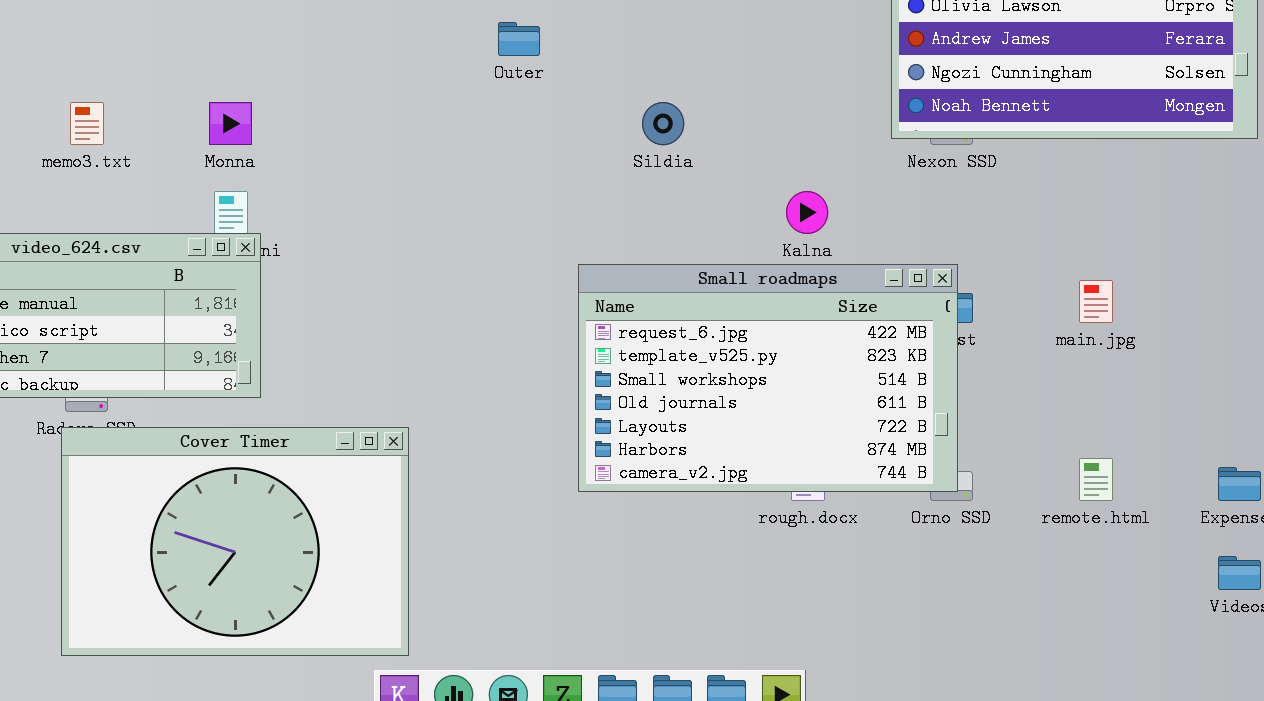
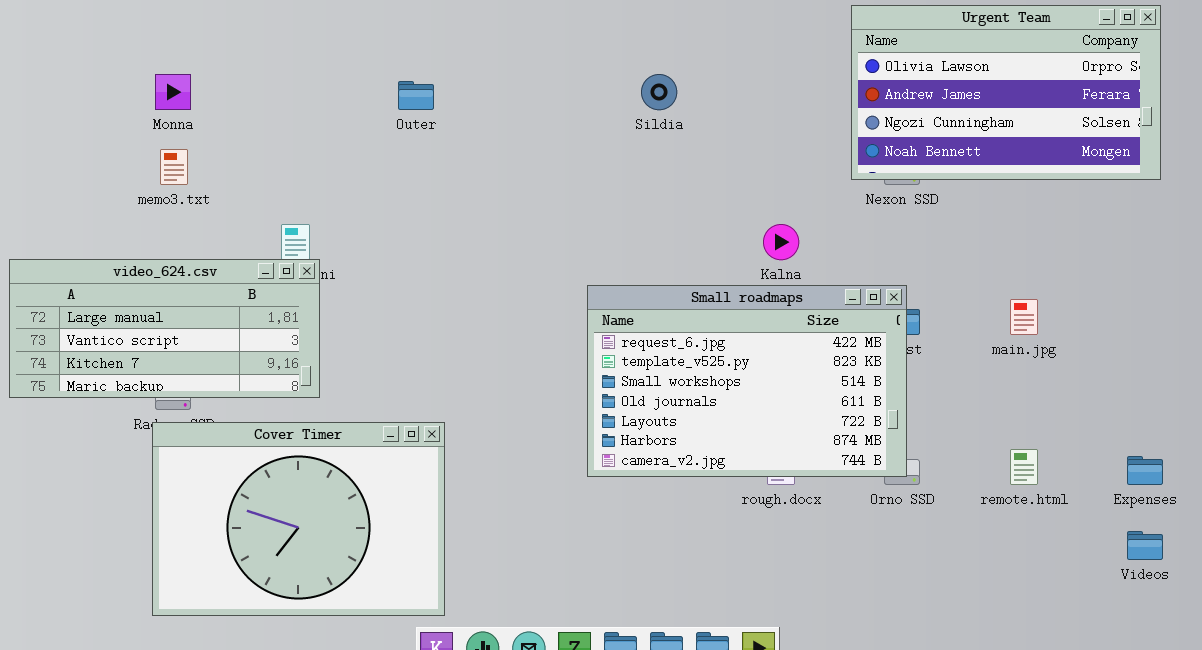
Outer: [498,22,540,56] -> [398,81,434,110], moved
Monna: [209,102,252,145] -> [155,74,191,110], moved
Sildia: [642,102,684,145] -> [641,74,677,110], moved

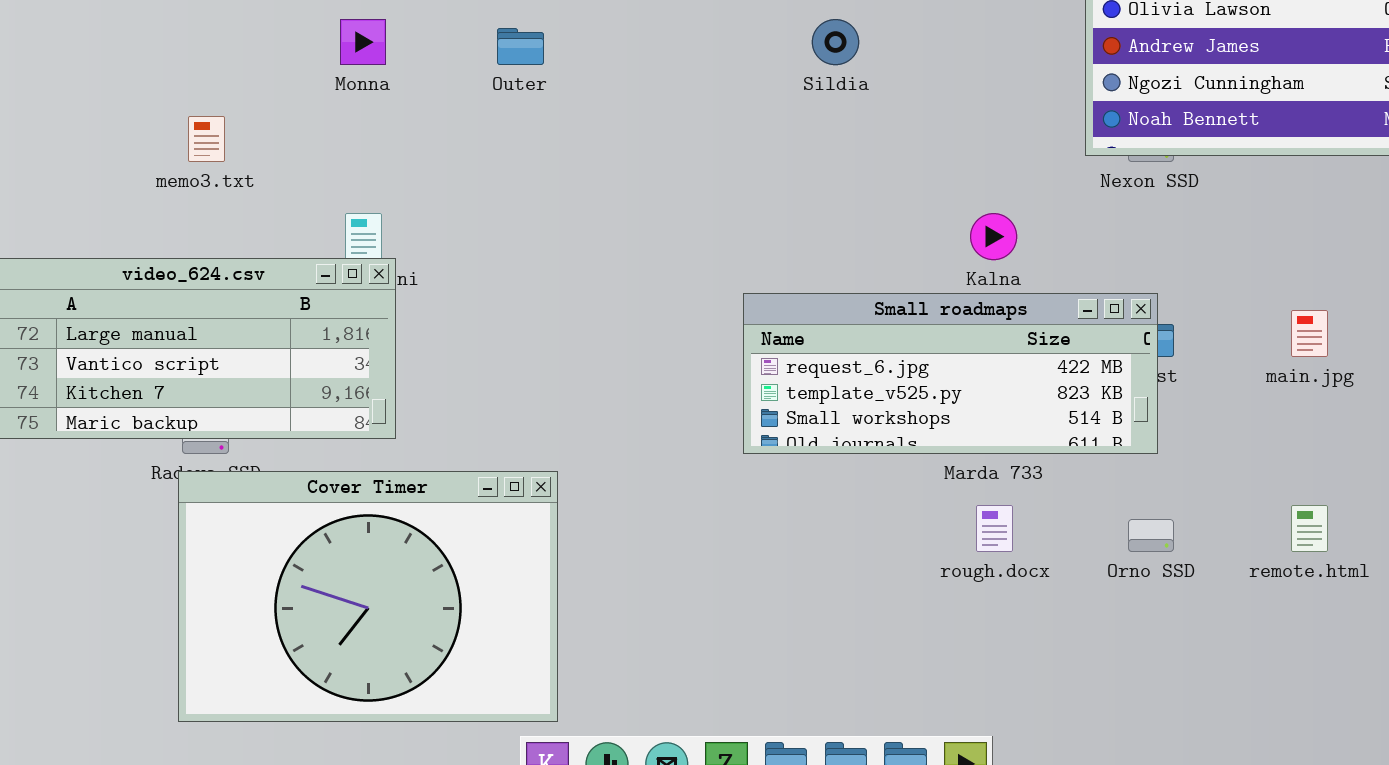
Monna: [155,74,191,110] -> [340,19,386,65], moved
Small roadmaps: [587,285,907,477] -> [743,293,1158,454], resized

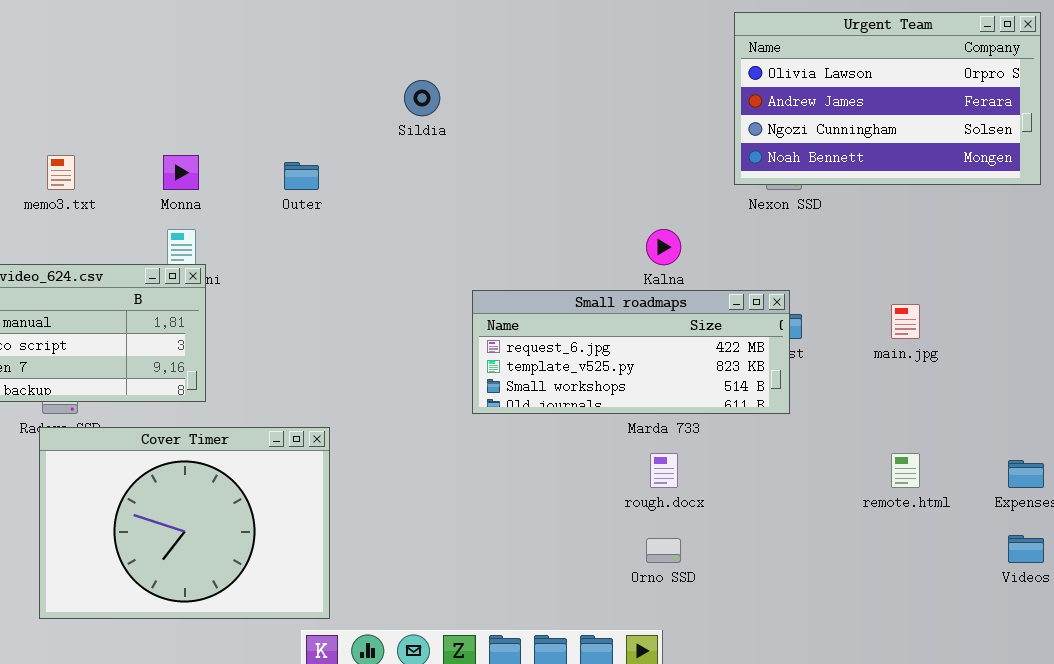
Monna: [340,19,386,65] -> [163,155,199,190], moved
Sildia: [812,19,859,65] -> [404,80,440,116], moved
Outer: [497,28,544,65] -> [284,162,319,190], moved
Orno SSD: [1128,519,1174,552] -> [646,538,681,563], moved

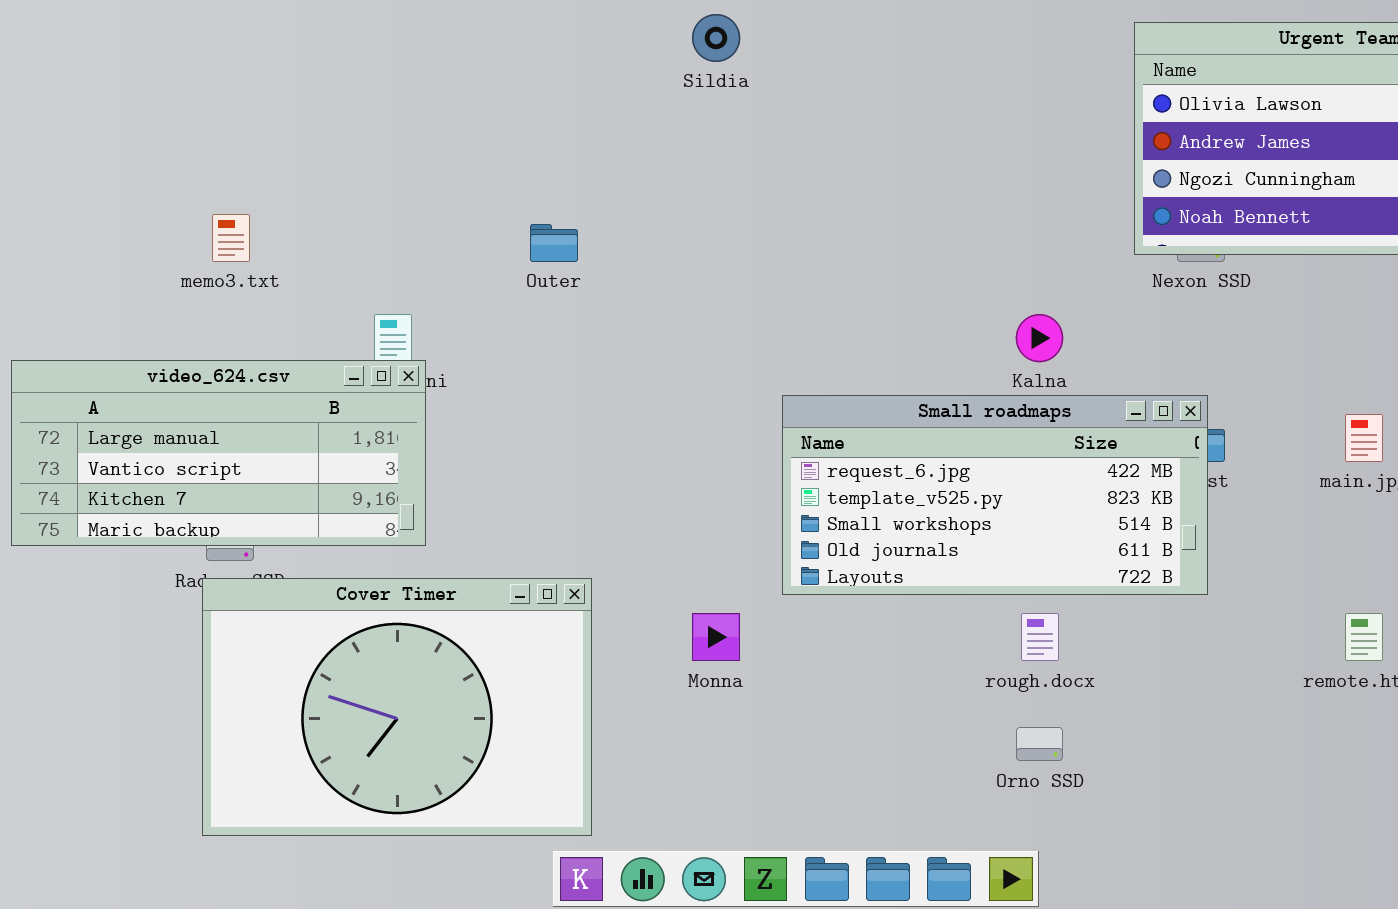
Sildia: [404,80,440,116] -> [692,14,740,62], moved
Monna: [163,155,199,190] -> [692,613,740,661], moved
Small roadmaps: [472,290,790,414] -> [782,395,1208,595], resized

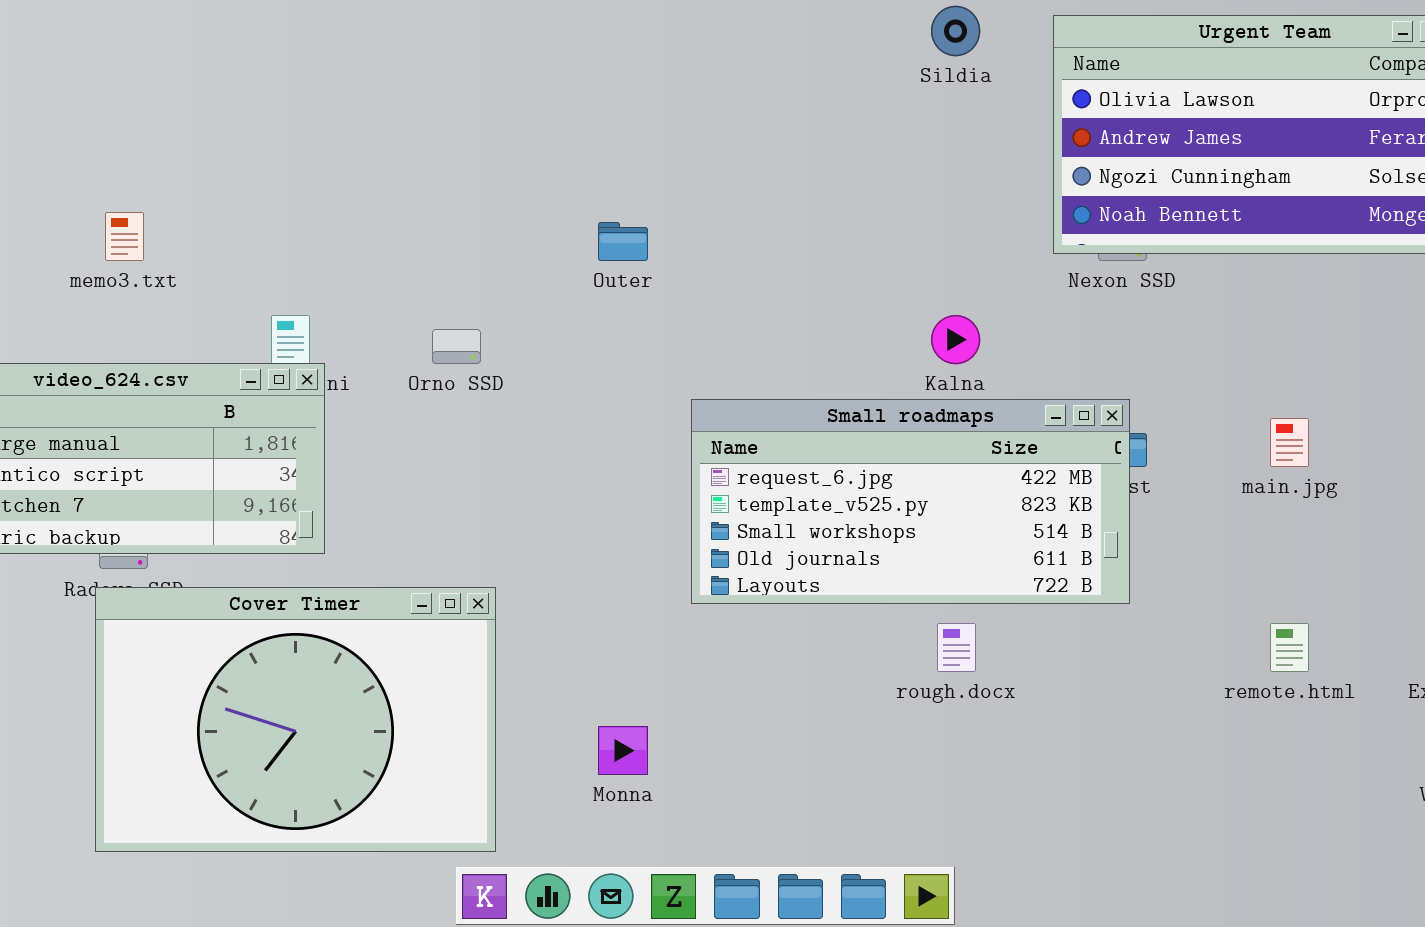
Sildia: [692,14,740,62] -> [931,6,980,56], moved
Outer: [530,224,578,262] -> [598,222,648,261], moved
Monna: [692,613,740,661] -> [598,726,648,775], moved
Orno SSD: [1016,727,1063,761] -> [432,329,481,364], moved

